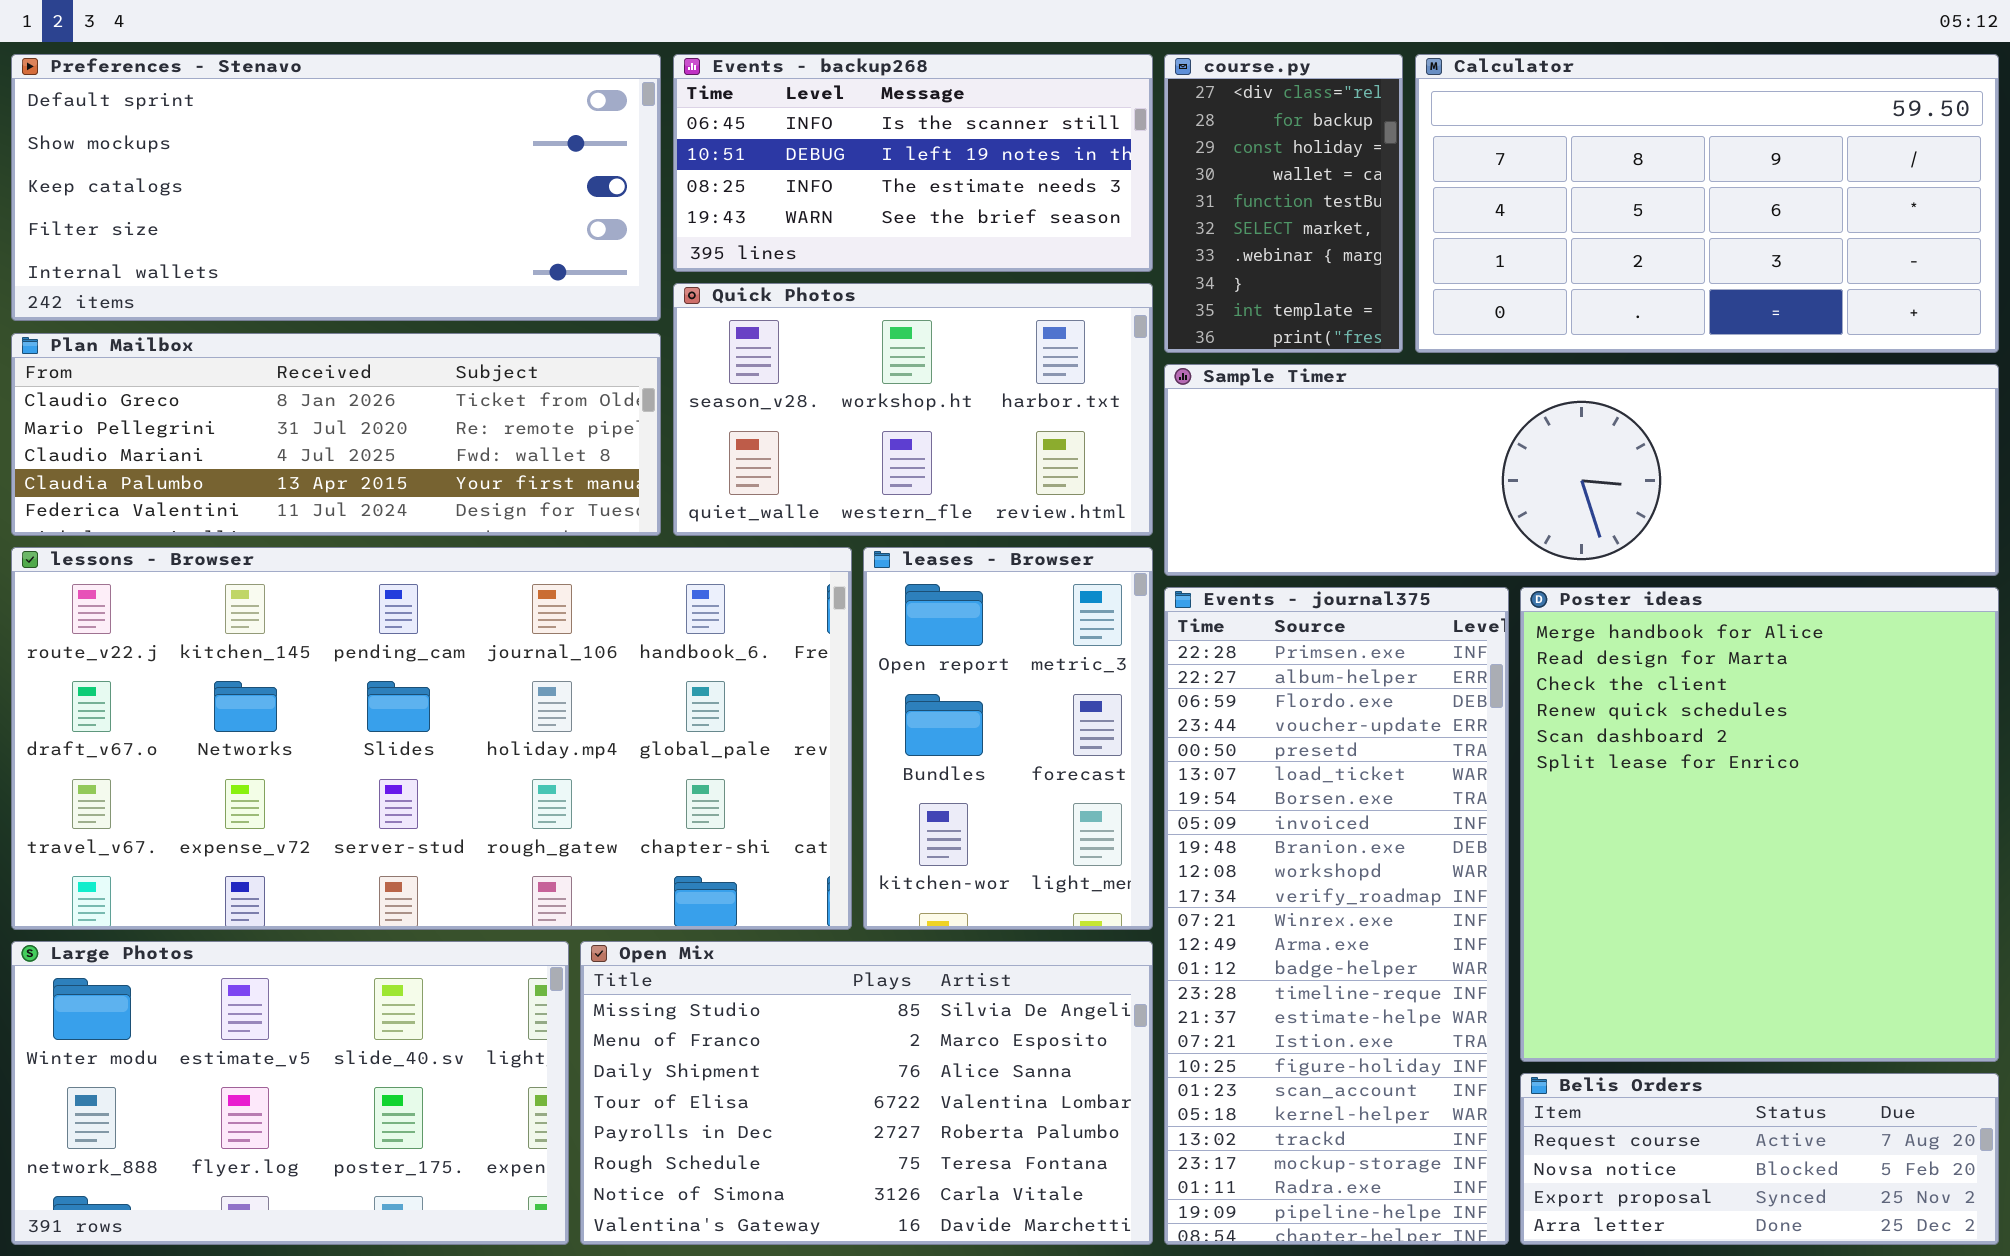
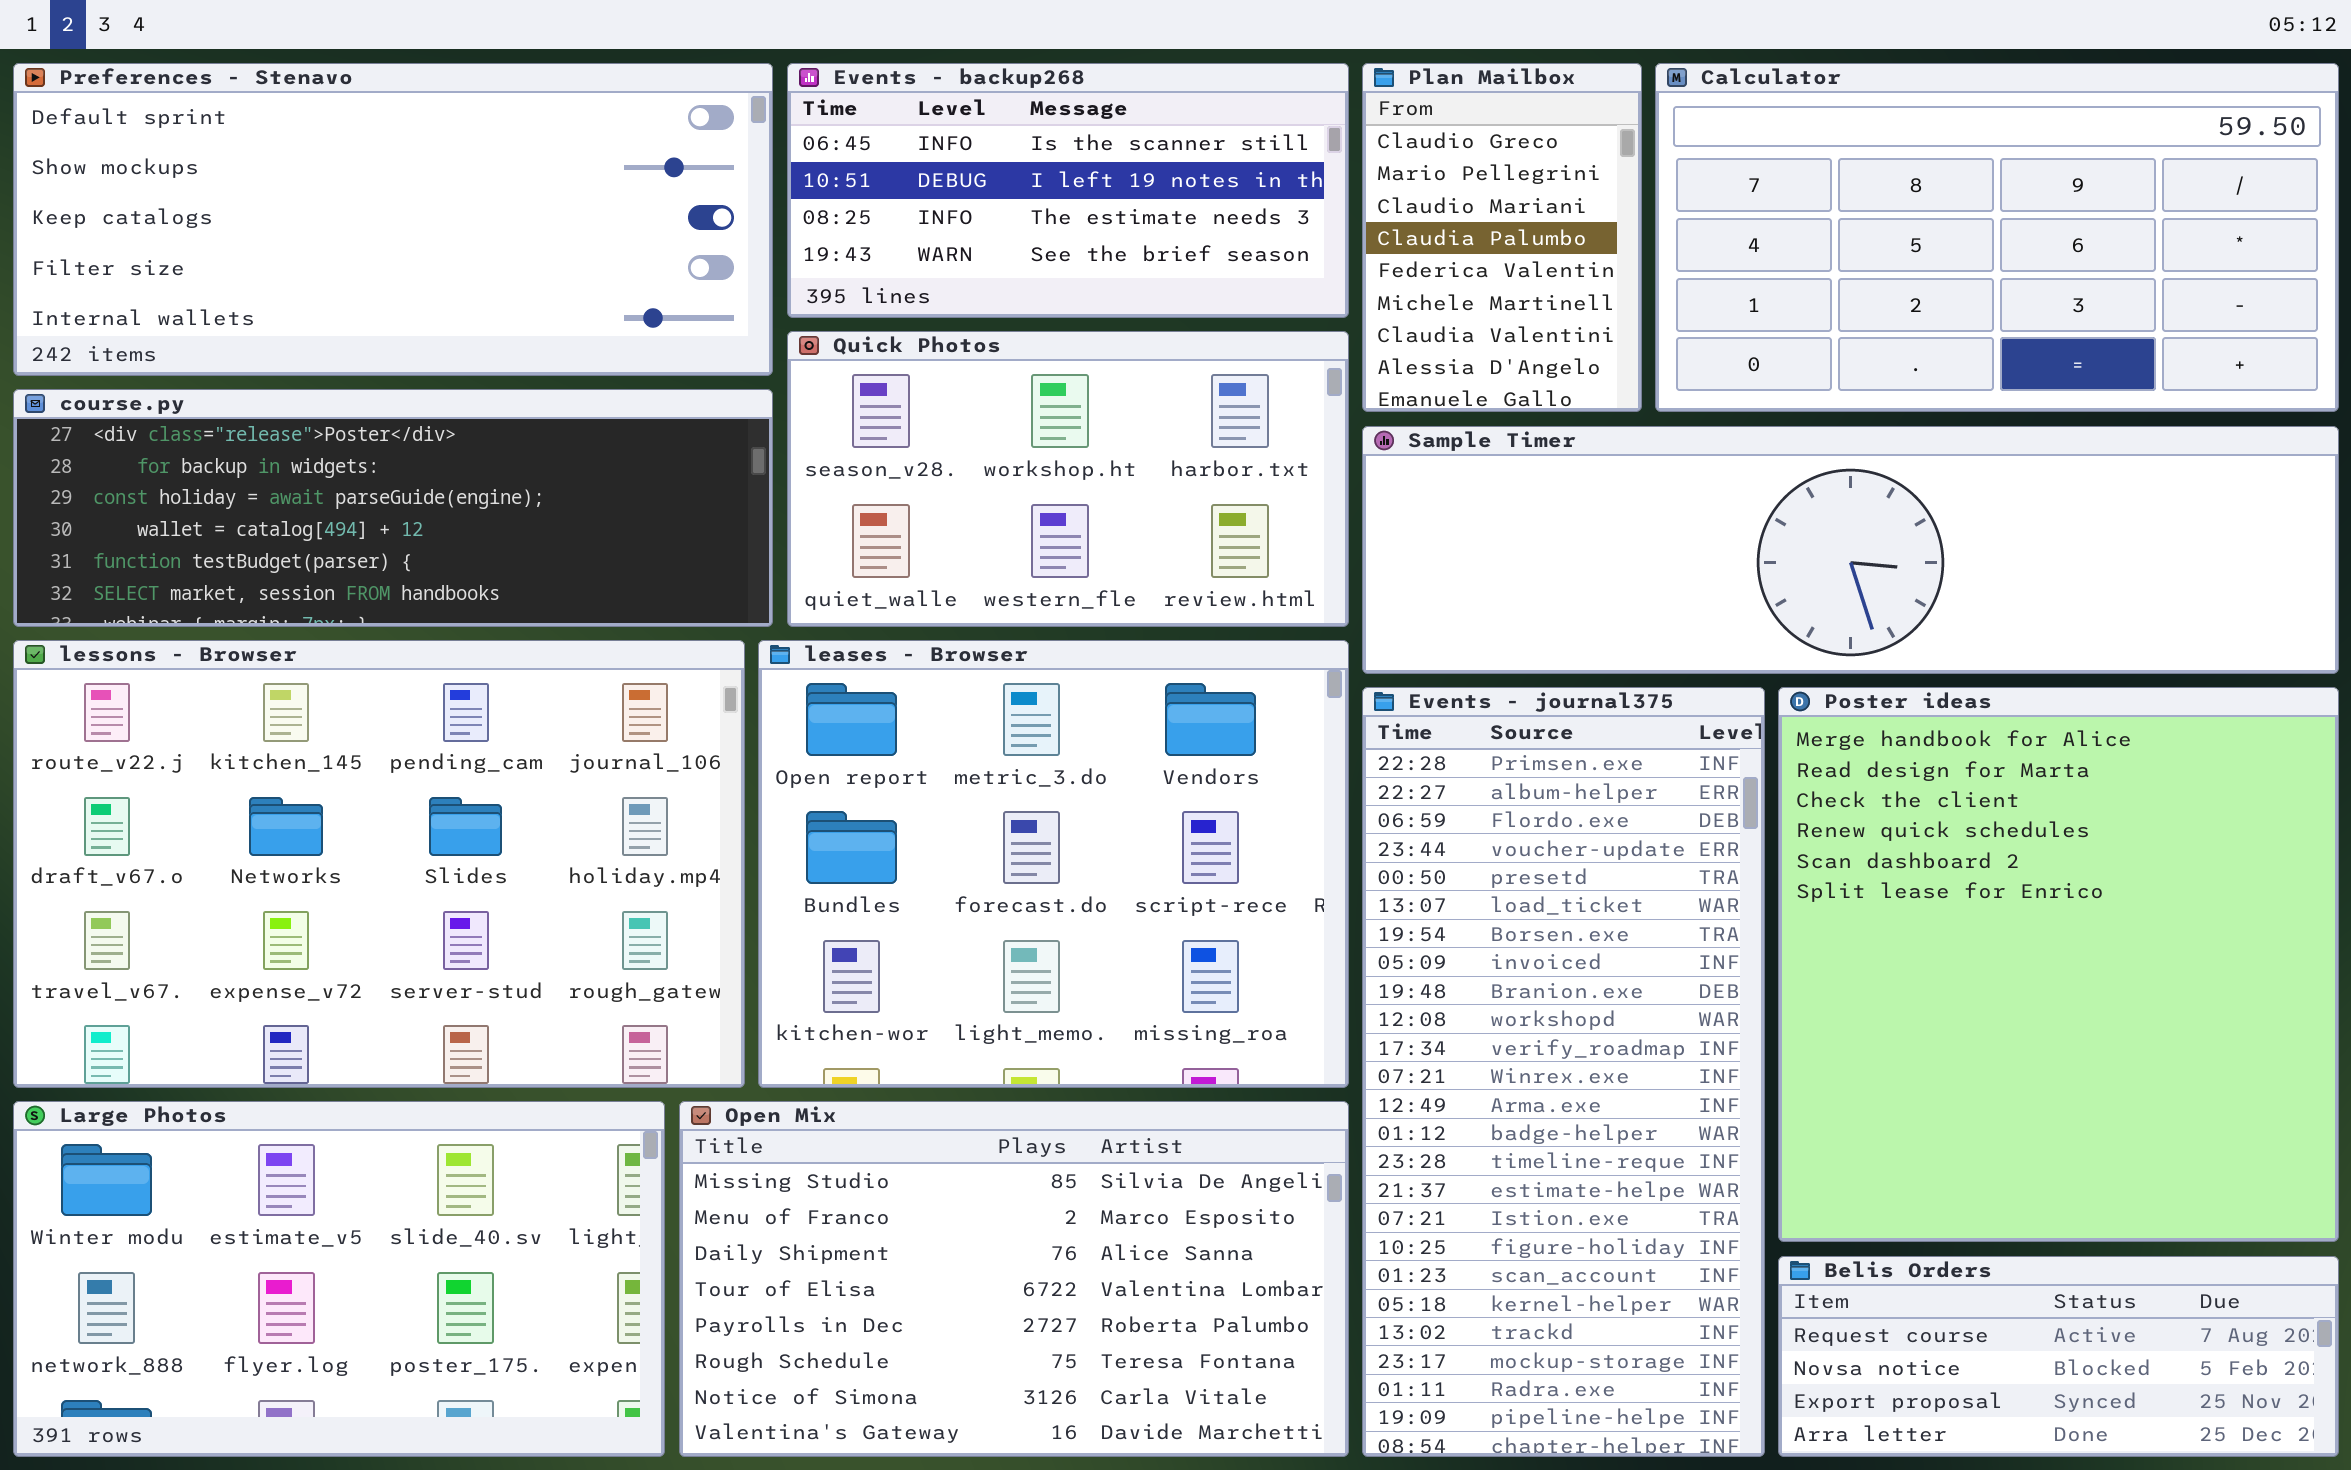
course.py: [1164,54,1403,353] -> [13,389,773,627], moved, resized
Plan Mailbox: [11,333,661,536] -> [1362,63,1642,412], moved, resized
lessons - Browser: [11,547,852,930] -> [13,640,745,1088], resized
leases - Browser: [863,547,1153,930] -> [758,640,1349,1088], resized

